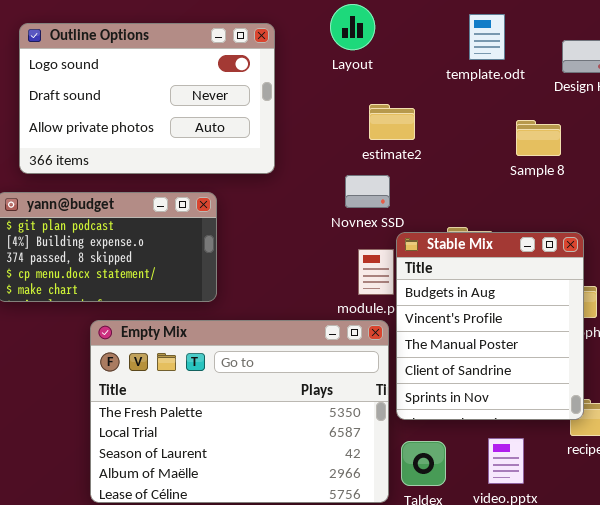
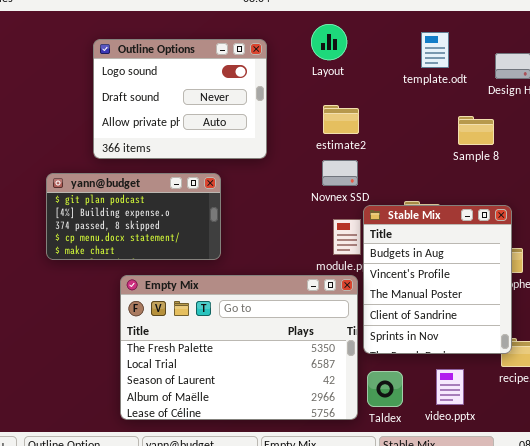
Outline Options: [19,23,275,174] -> [93,39,267,159], resized
estimate2: [369,104,415,140] -> [323,105,359,134], moved

